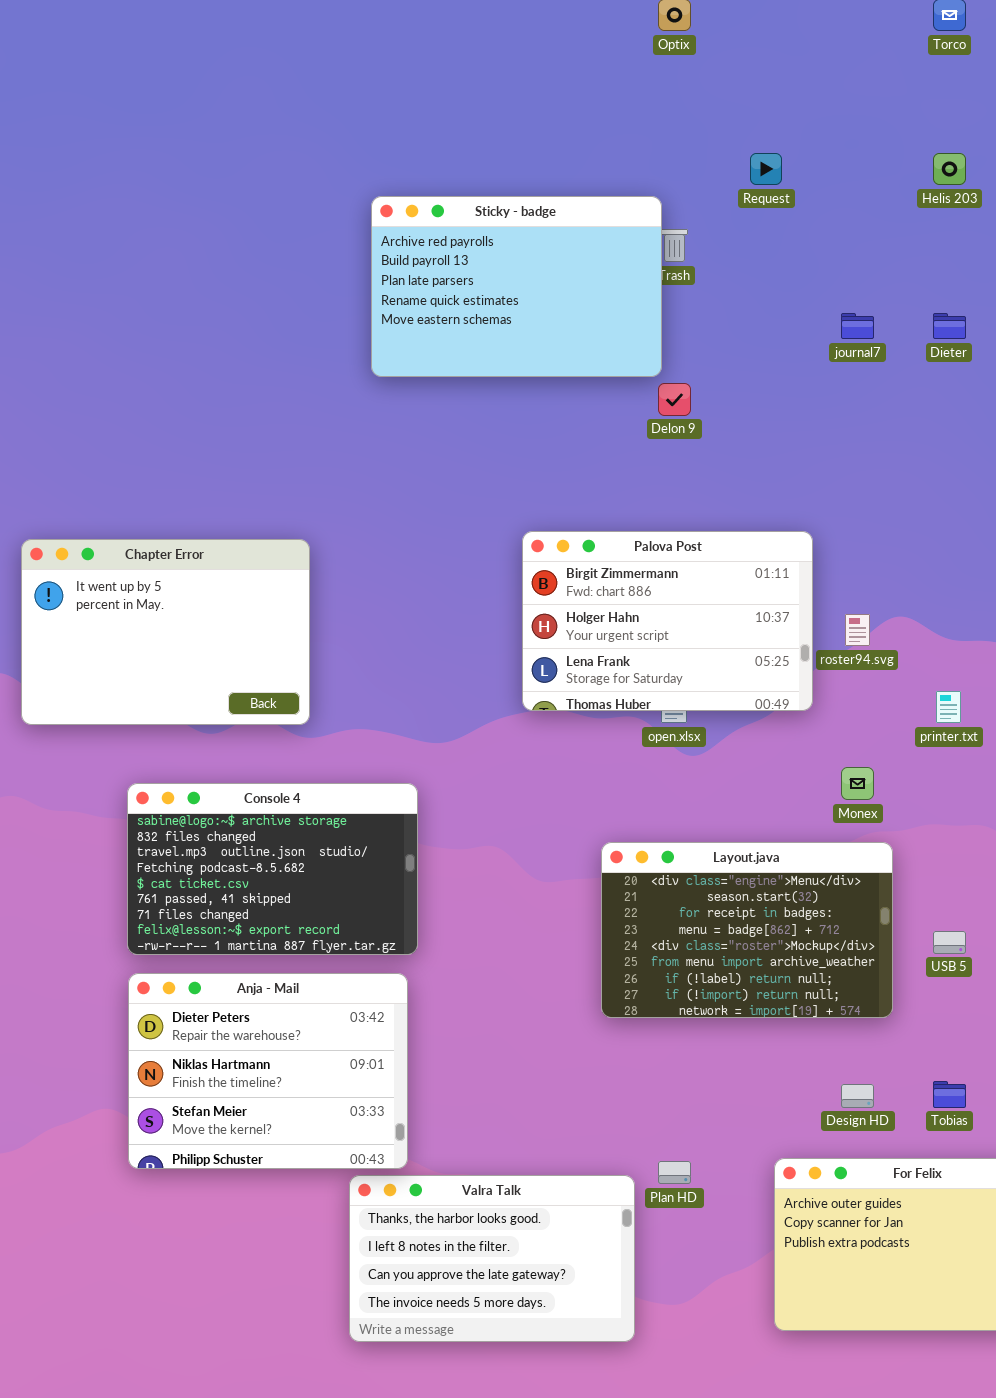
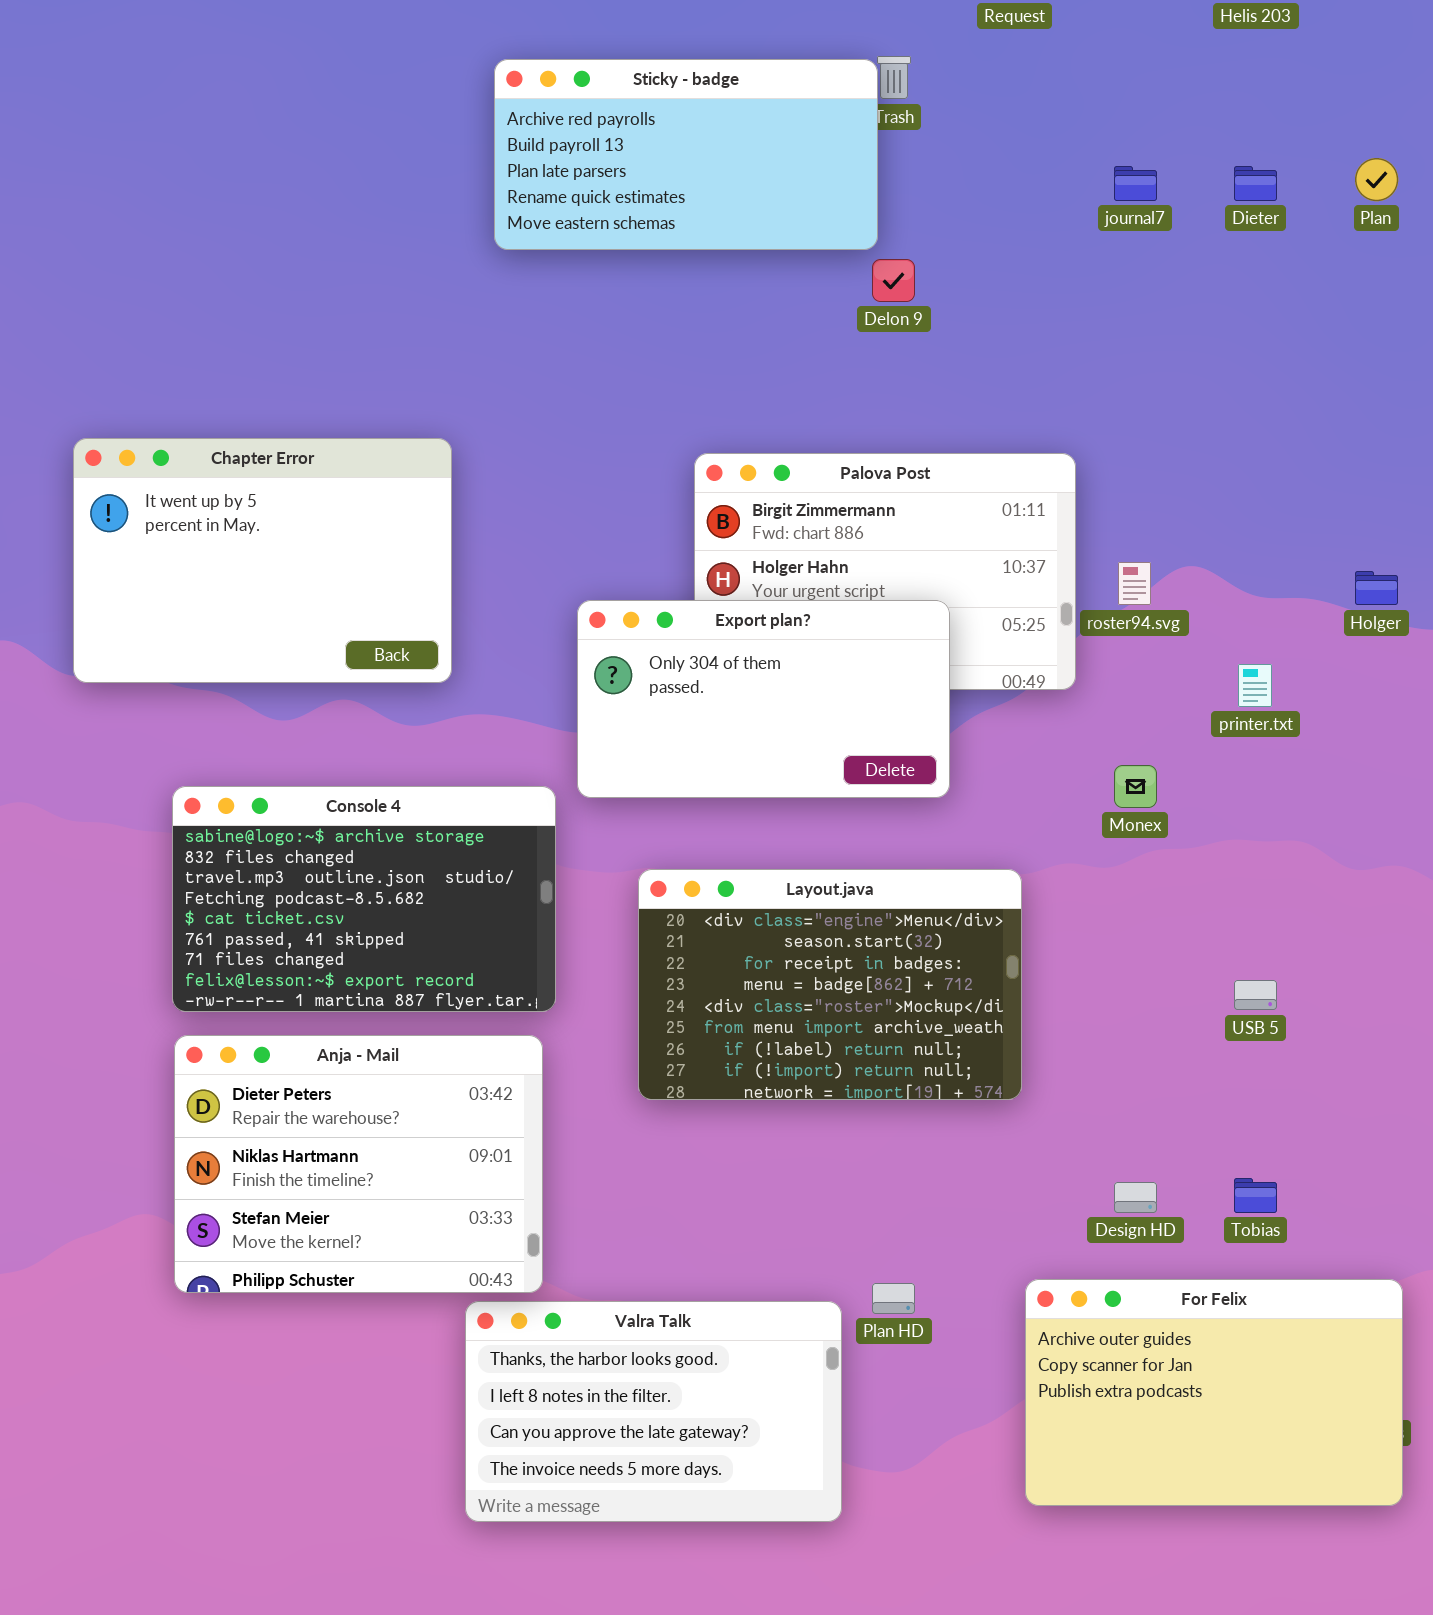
Sticky - badge: [371,196,662,377] -> [494,59,878,250], resized
Chapter Error: [21,539,310,725] -> [73,438,452,683], moved
Export plan?: none -> [577,600,950,798], opened
Layout.java: [601,842,893,1018] -> [638,869,1022,1100], moved

